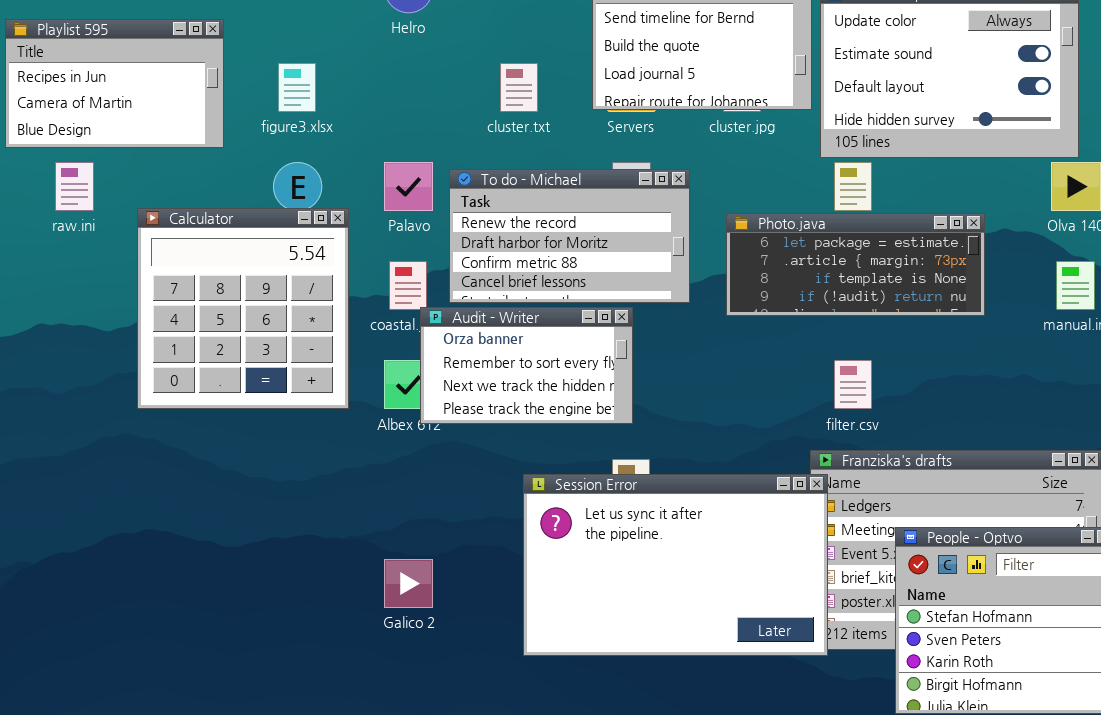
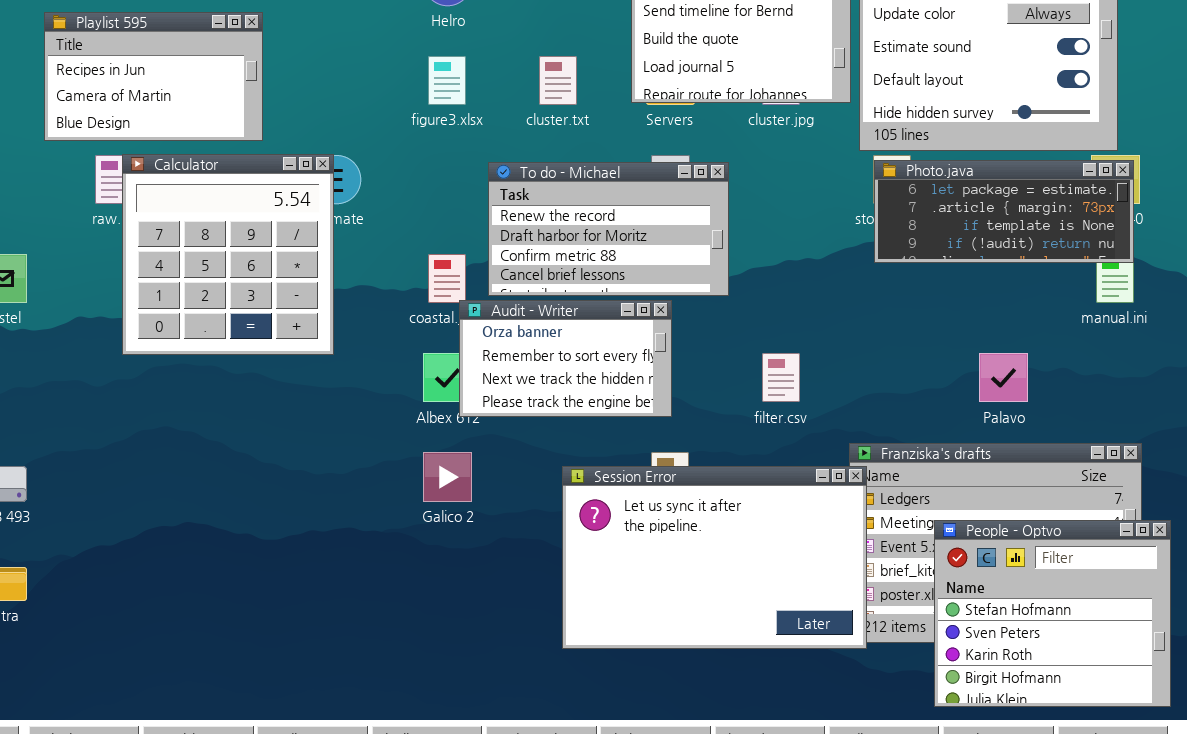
figure3.xlsx: [278,63,316,112] -> [428,56,466,105], moved
Palavo: [384,162,433,211] -> [979,353,1028,402], moved
Calculator: [137,208,349,409] -> [122,154,334,355], moved
Photo.java: [726,213,985,316] -> [874,160,1134,263], moved
filter.csv: [834,360,872,409] -> [762,353,800,402], moved
Galico 2: [384,559,433,608] -> [423,452,472,502], moved

